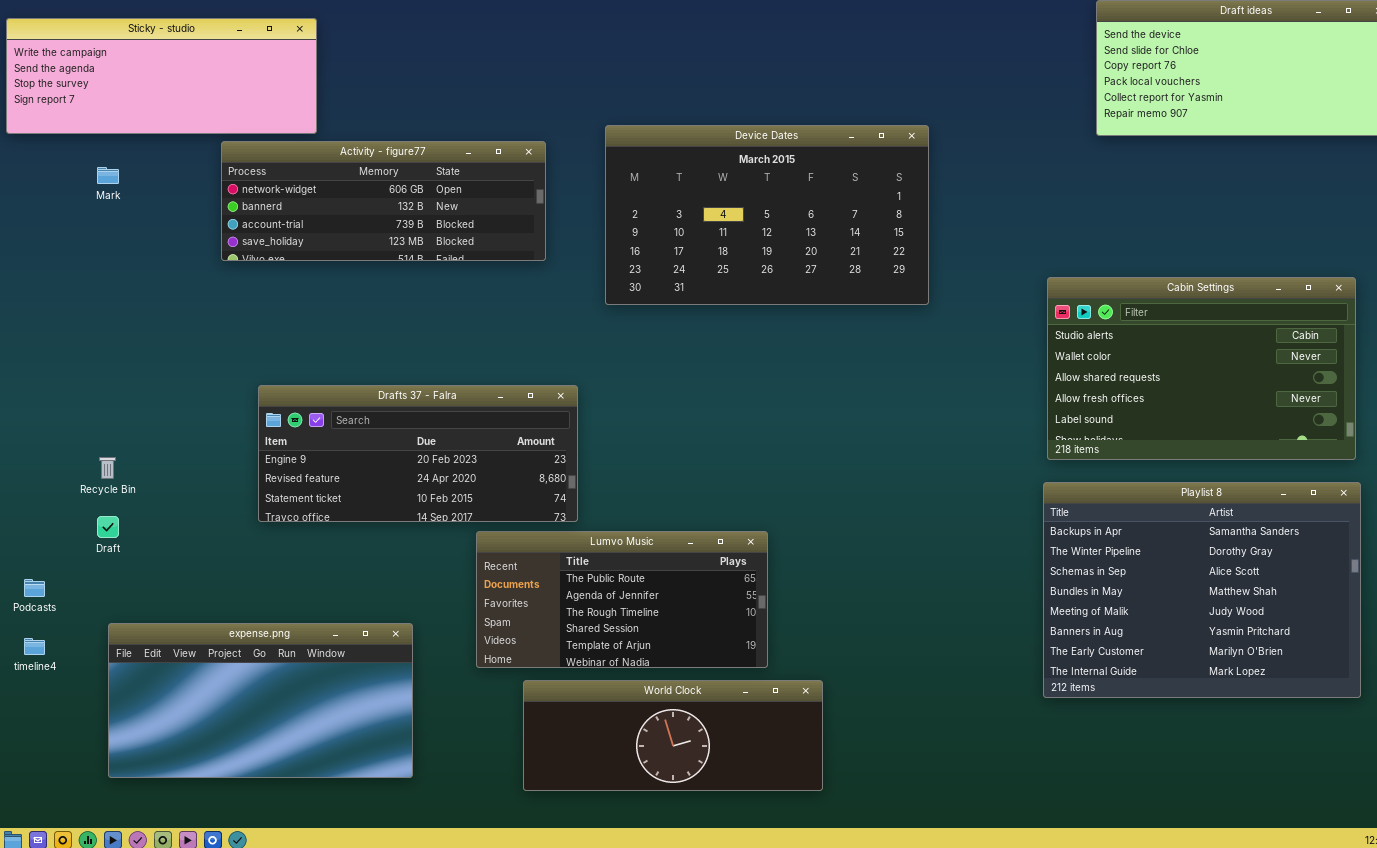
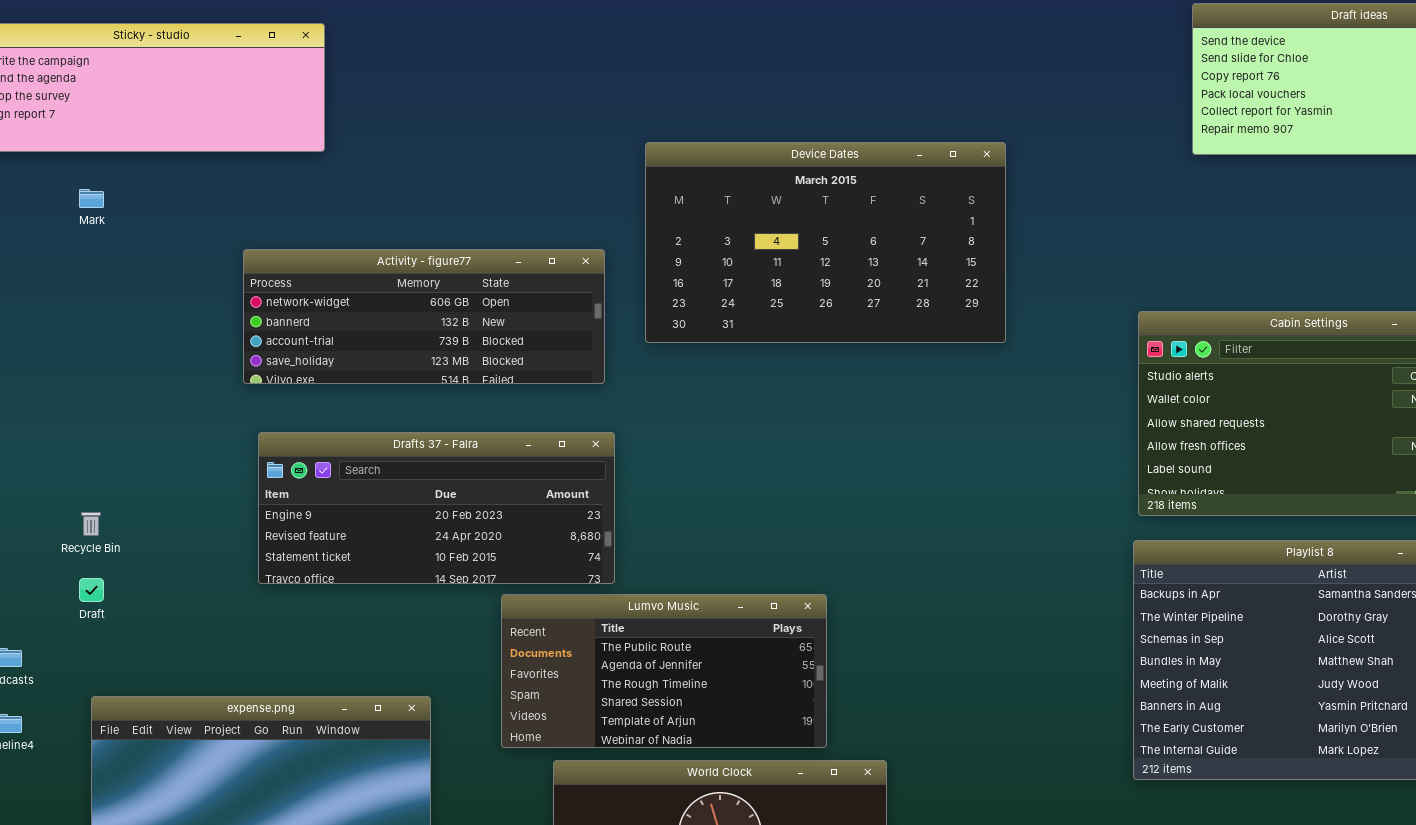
Activity - figure77: [221,141,546,261] -> [243,249,605,384], moved

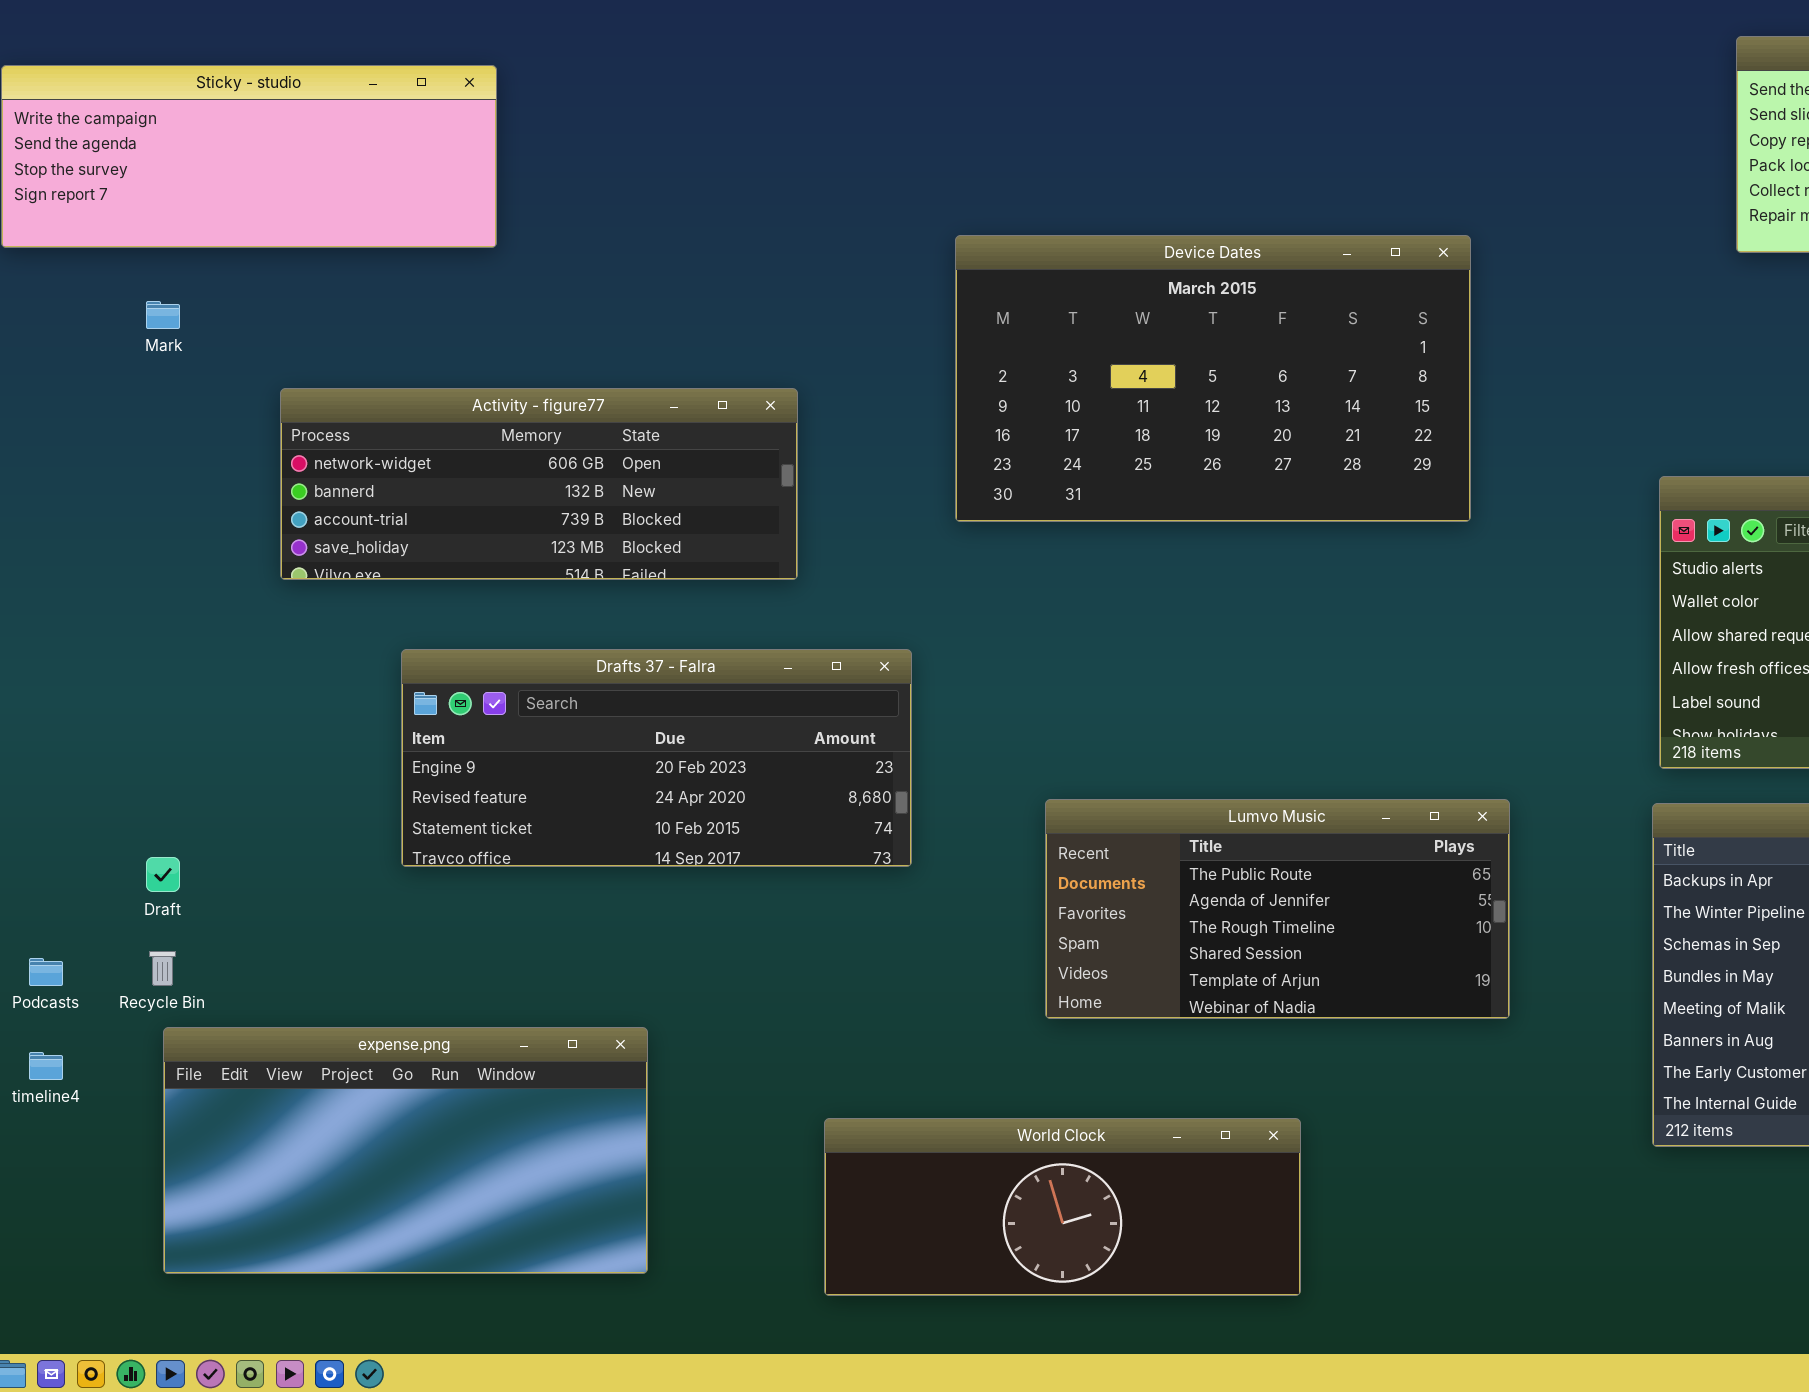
Activity - figure77: [243,249,605,384] -> [280,388,798,580], moved
Recycle Bin: [81,512,101,536] -> [149,951,176,986], moved
Lumvo Music: [501,594,827,748] -> [1045,799,1510,1019], moved

